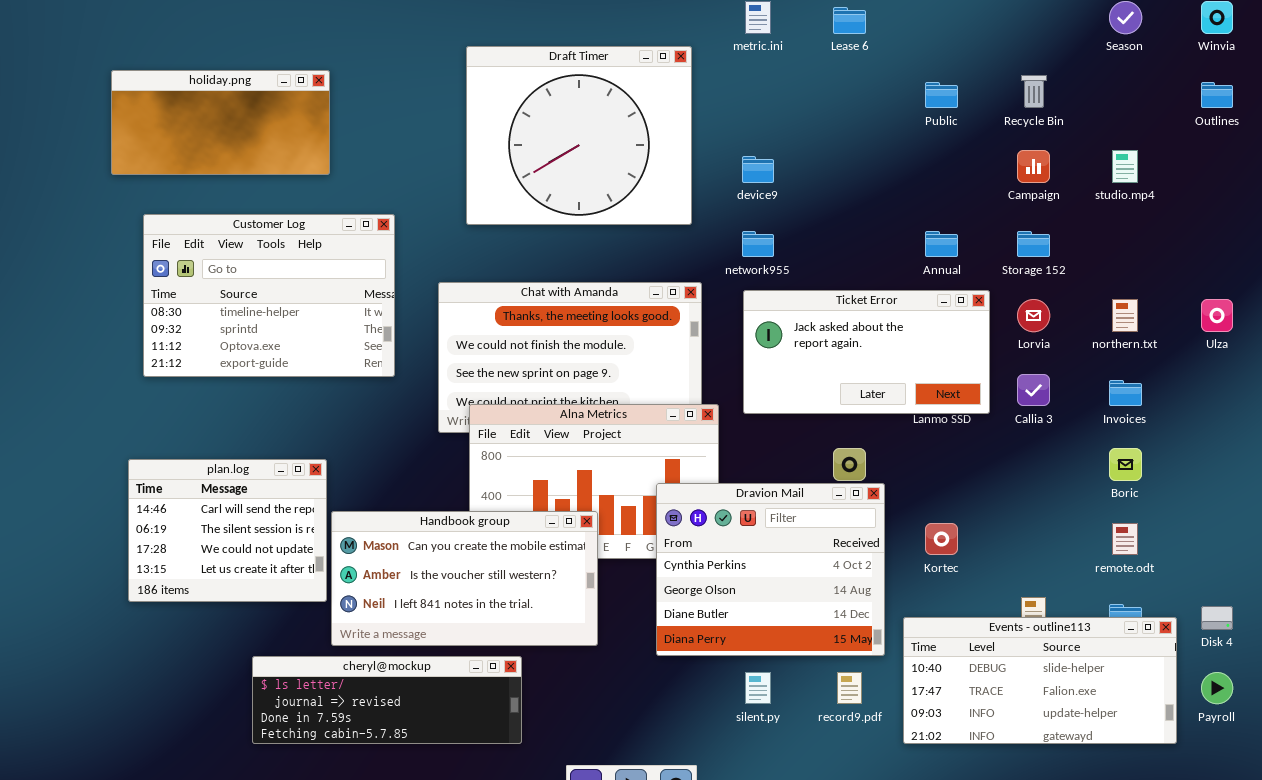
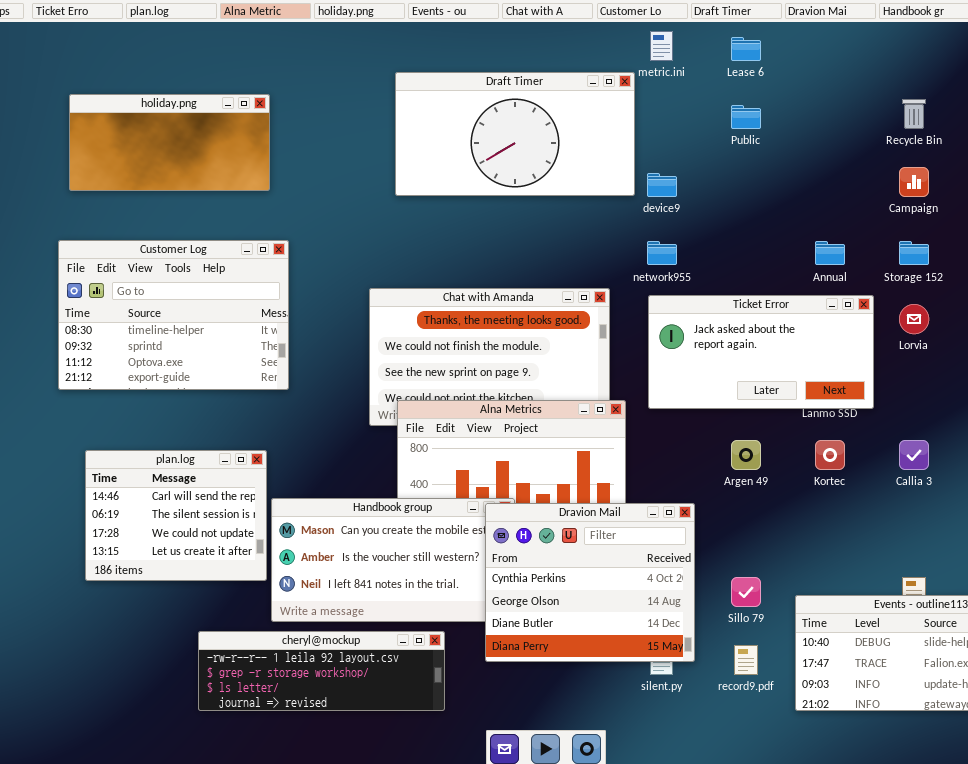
Draft Timer: [466,46,692,225] -> [395,72,635,196], resized
Public: [925,82,958,108] -> [731,105,761,129], moved
Customer Log: [143,214,395,377] -> [58,240,289,390], moved
Callia 3: [1017,374,1050,406] -> [899,440,929,470], moved
Dravion Mail: [656,483,885,656] -> [485,503,695,662], moved
Kortec: [925,523,958,555] -> [815,440,845,470], moved
cheryl@mockup: [252,656,522,744] -> [198,631,445,711], scrolled up 2 rows

